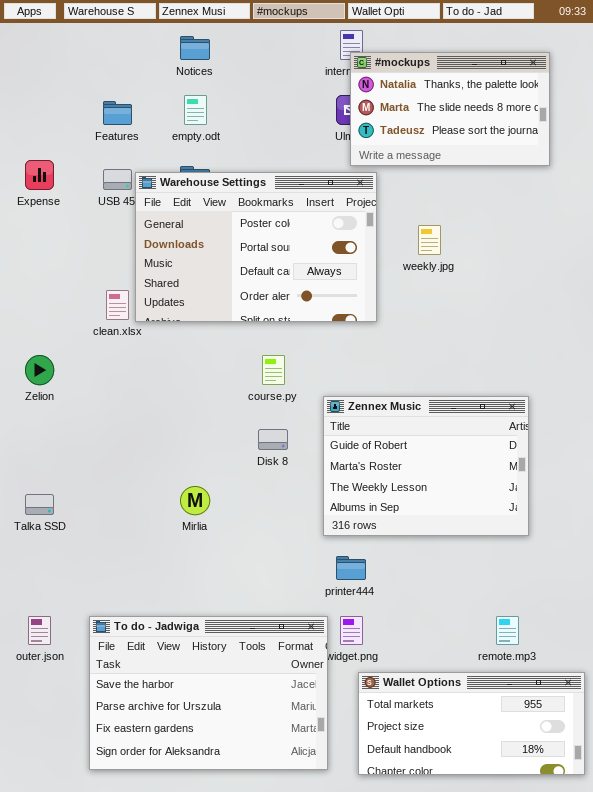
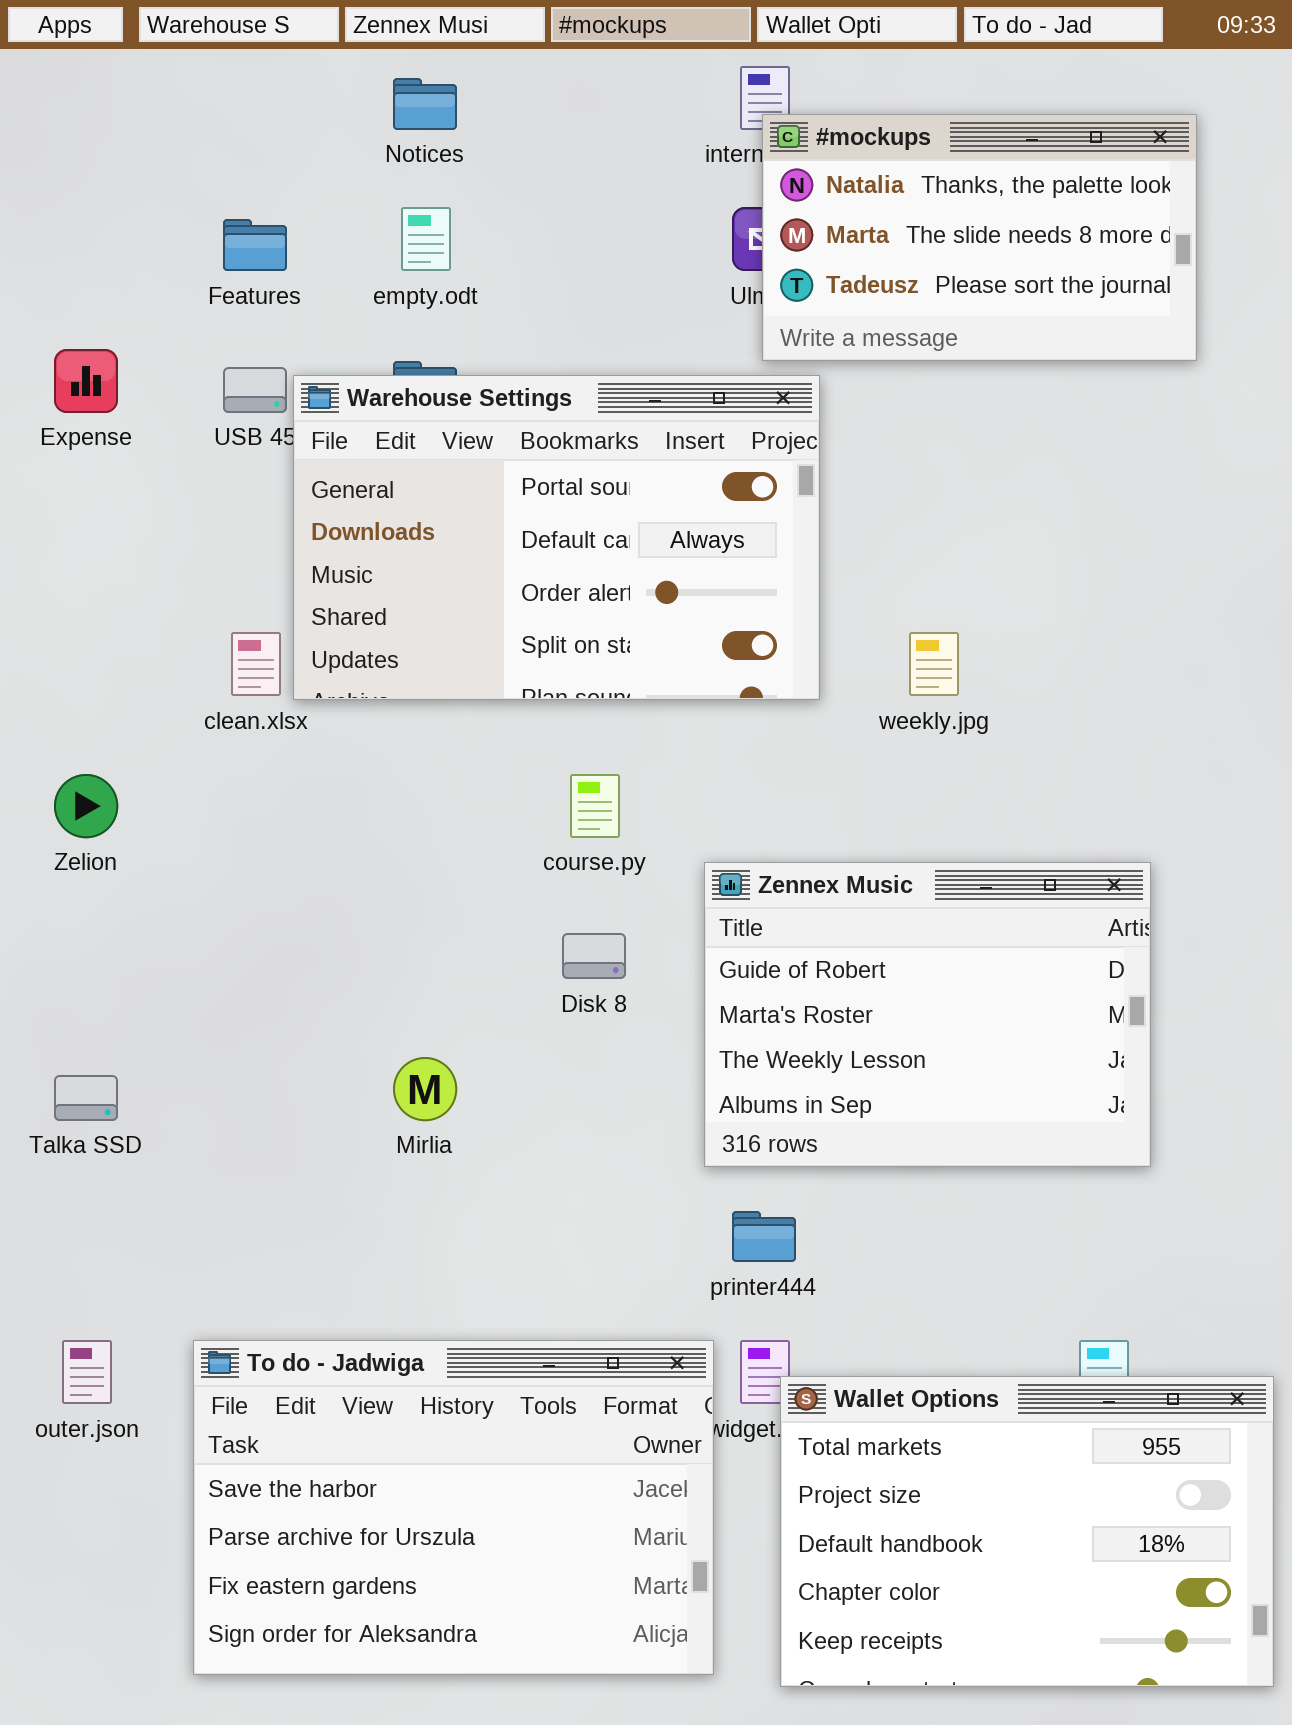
Warehouse Settings: [135,172,377,322] -> [293,375,820,700], scrolled down 1 row
weekly.jpg: [418,225,441,255] -> [909,632,959,696], moved
Wallet Options: [358,672,585,775] -> [780,1376,1274,1687], resized

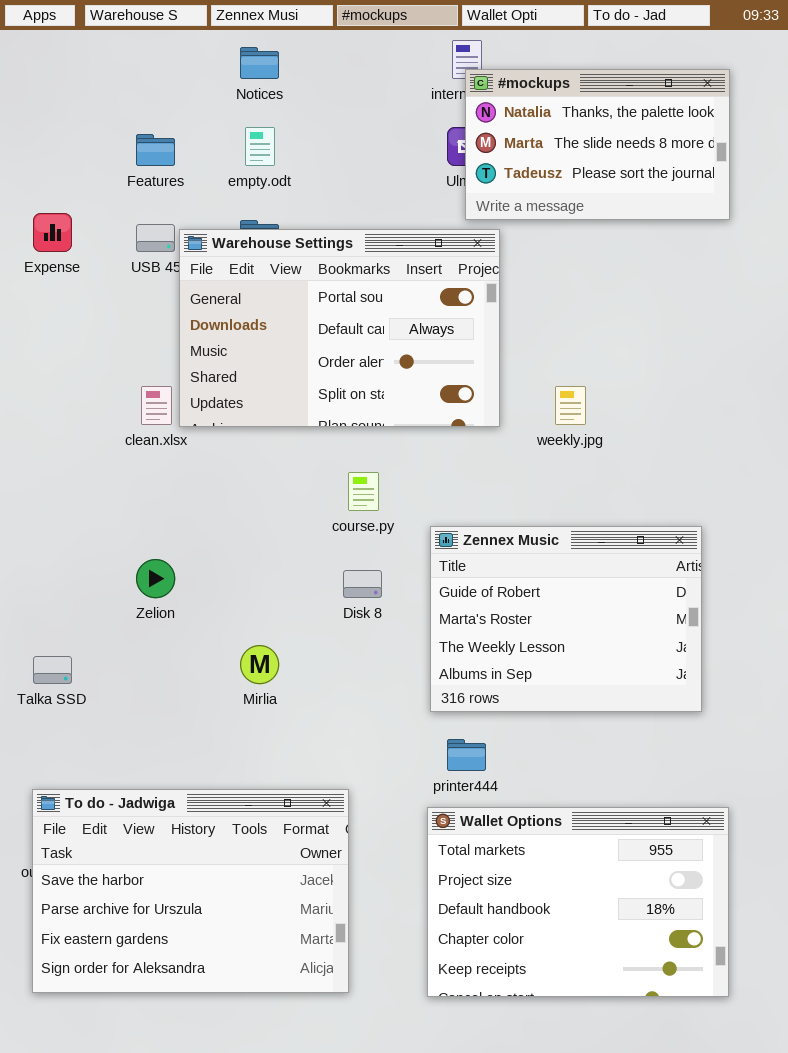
Zelion: [54,774,118,838] -> [136,559,175,598], moved
To do - Jadwiga: [193,1340,714,1675] -> [32,789,349,993], moved
Wallet Options: [780,1376,1274,1687] -> [427,807,729,997], moved

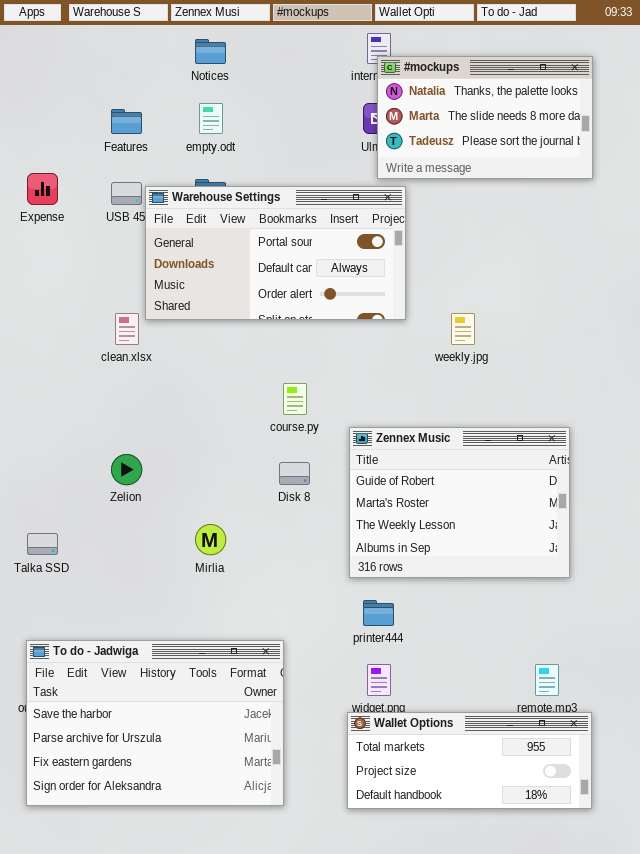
Warehouse Settings: [179,229,500,427] -> [145,186,406,320], resized
Wallet Options: [427,807,729,997] -> [347,712,592,809], resized

